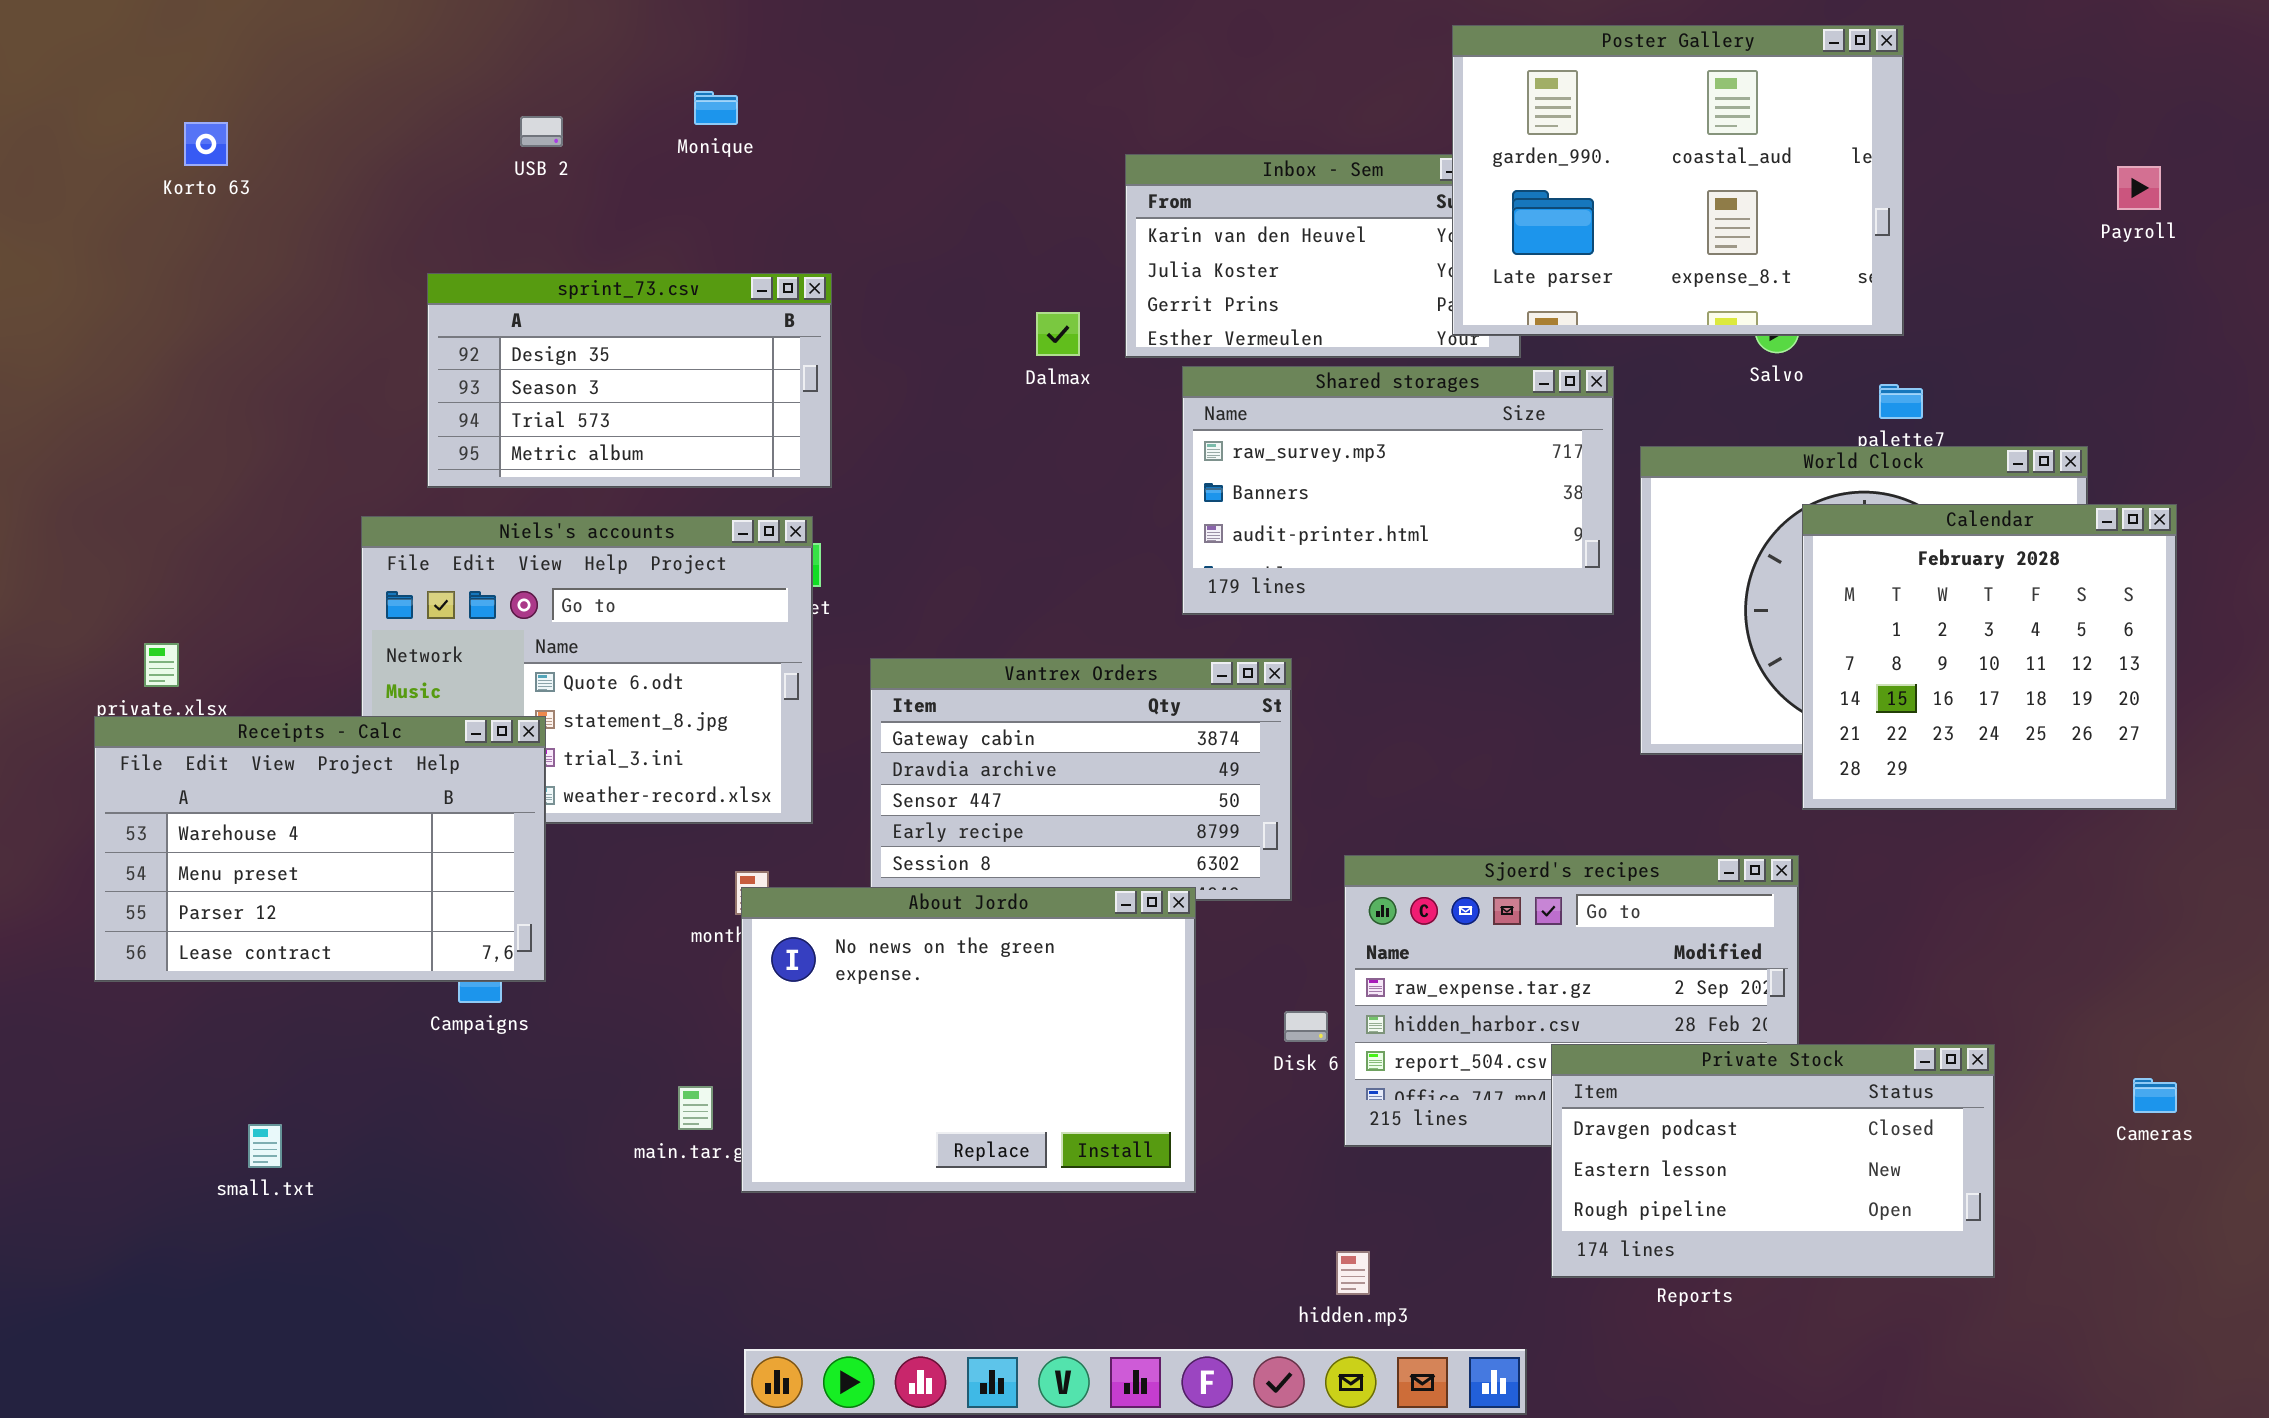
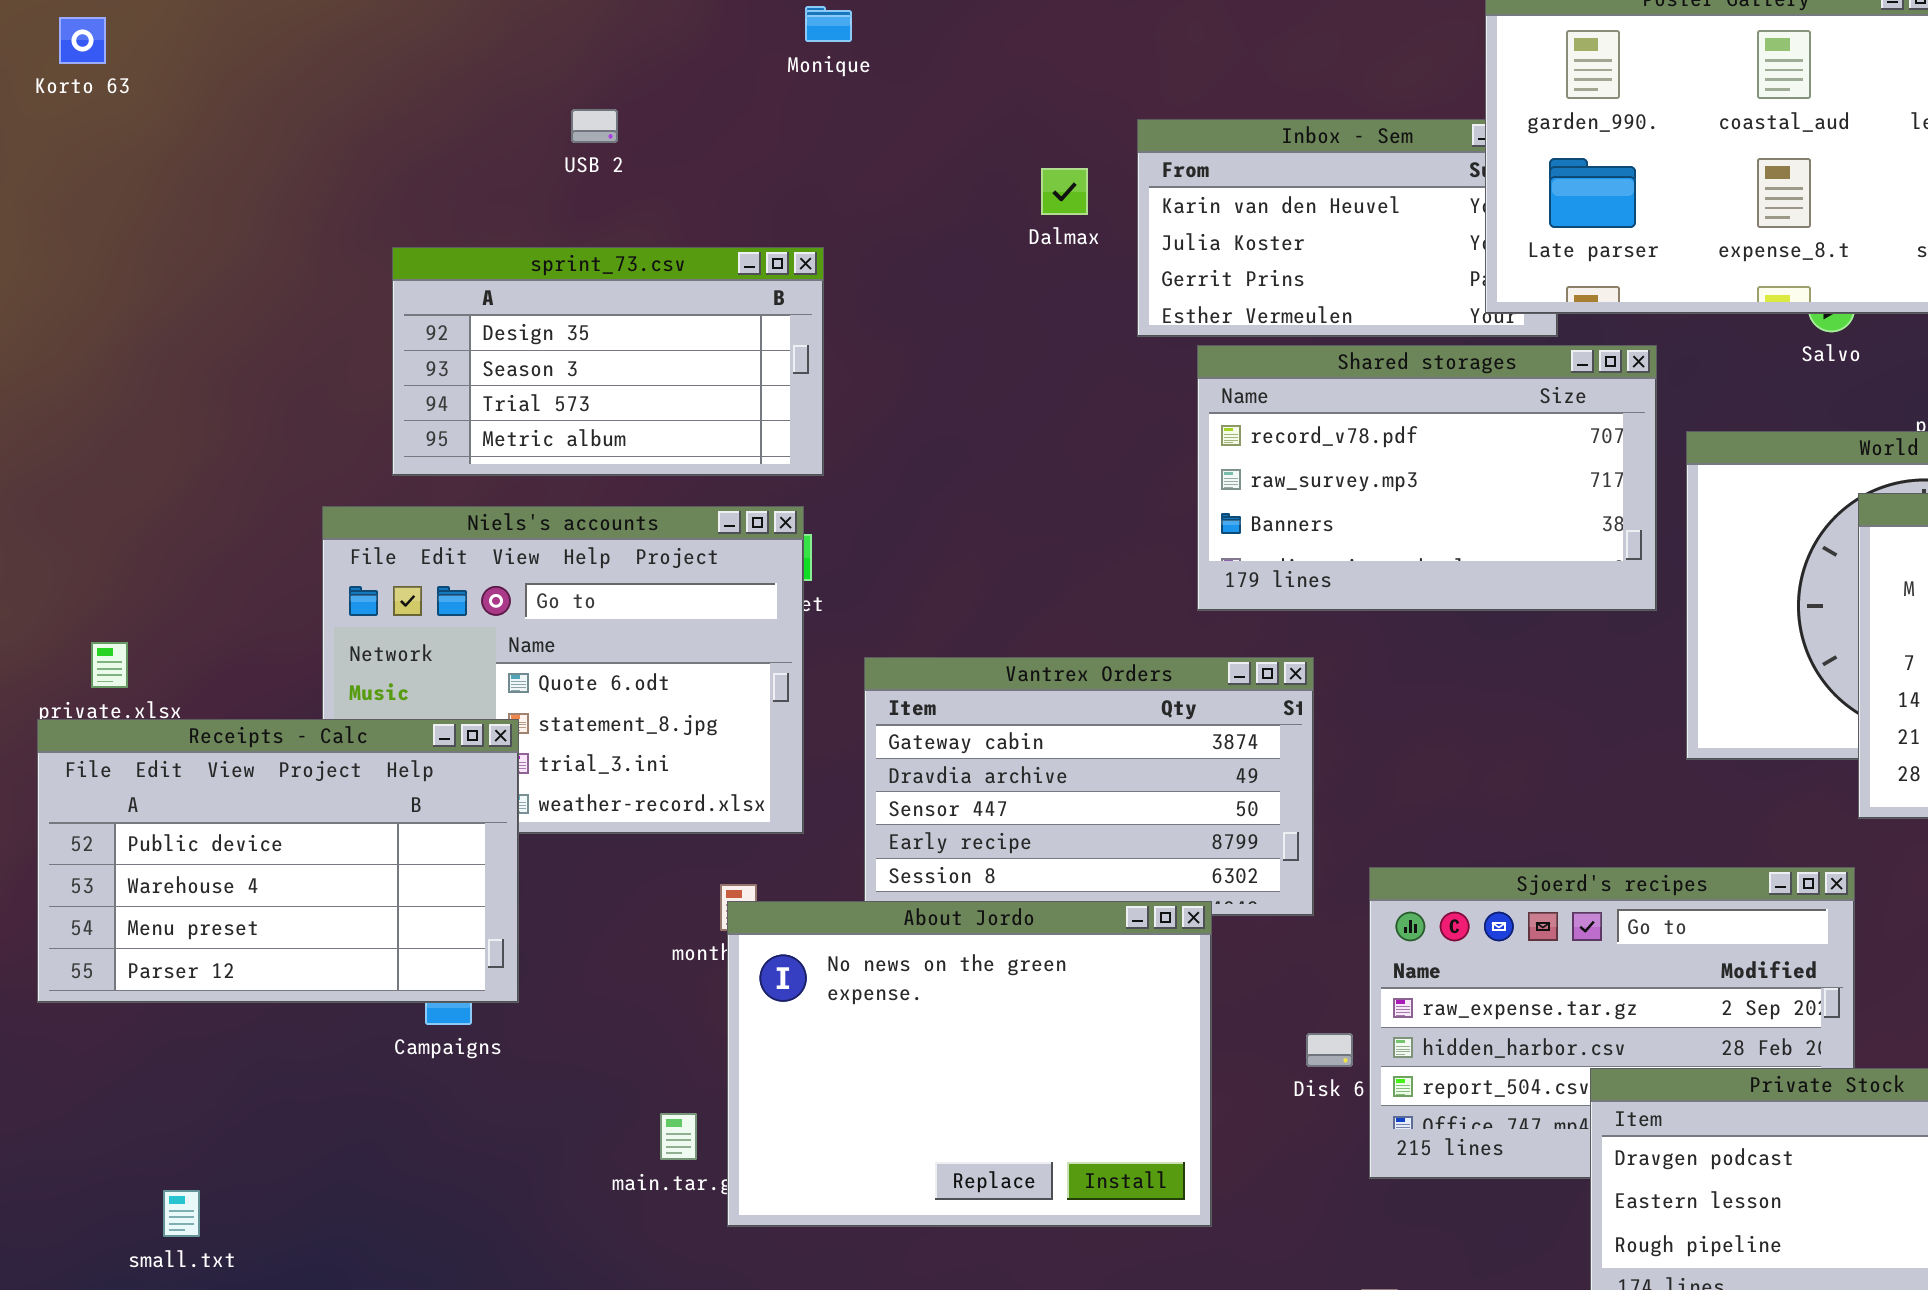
Monique: [694,91,738,125] -> [805,6,852,42], moved
USB 2: [520,116,563,147] -> [571,109,618,143], moved
Korto 63: [184,122,228,166] -> [59,17,106,64], moved
Dalmax: [1036,312,1080,356] -> [1041,168,1088,215], moved
Shared storages: [1182,366,1614,615] -> [1197,345,1657,611], scrolled up 1 row
Receipts - Calc: [94,716,546,982] -> [37,719,519,1003], scrolled up 1 row
small.txt: [248,1124,282,1168] -> [163,1190,200,1237], moved

